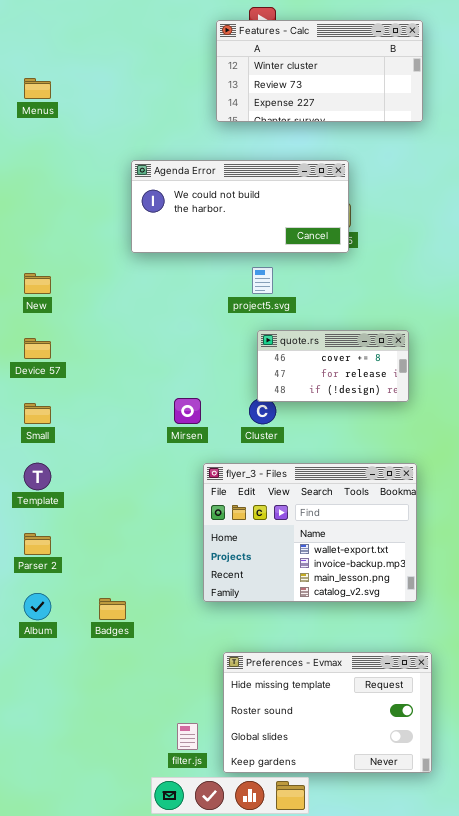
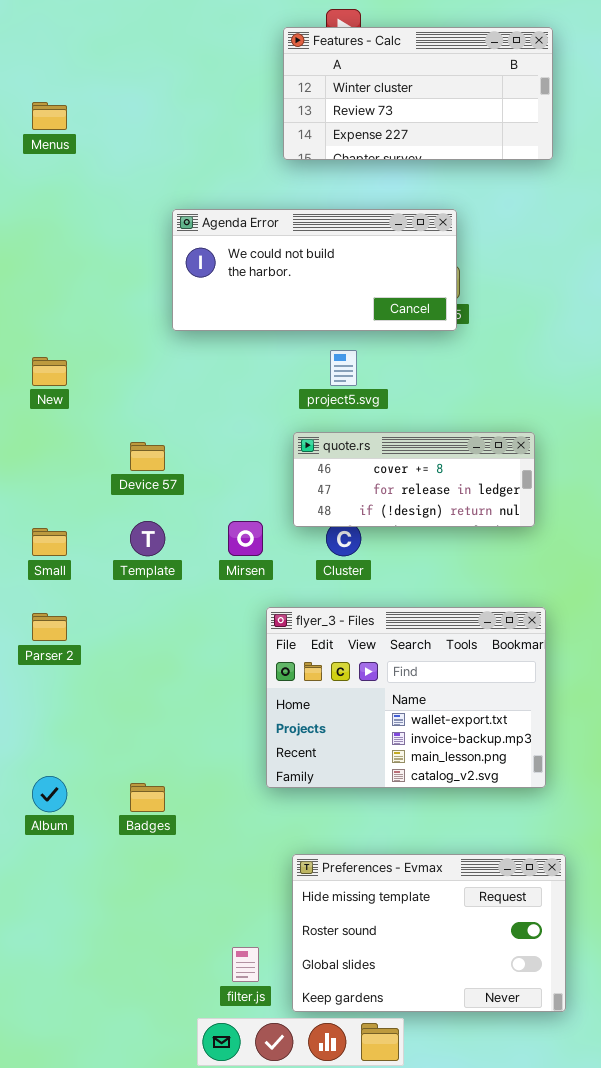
quote.rs: [257,330,409,402] -> [293,432,535,527], resized
Device 57: [24,338,51,359] -> [130,442,165,471], moved
Template: [24,463,51,490] -> [130,521,165,556], moved
Parser 2: [24,533,51,555] -> [32,613,67,641], moved

